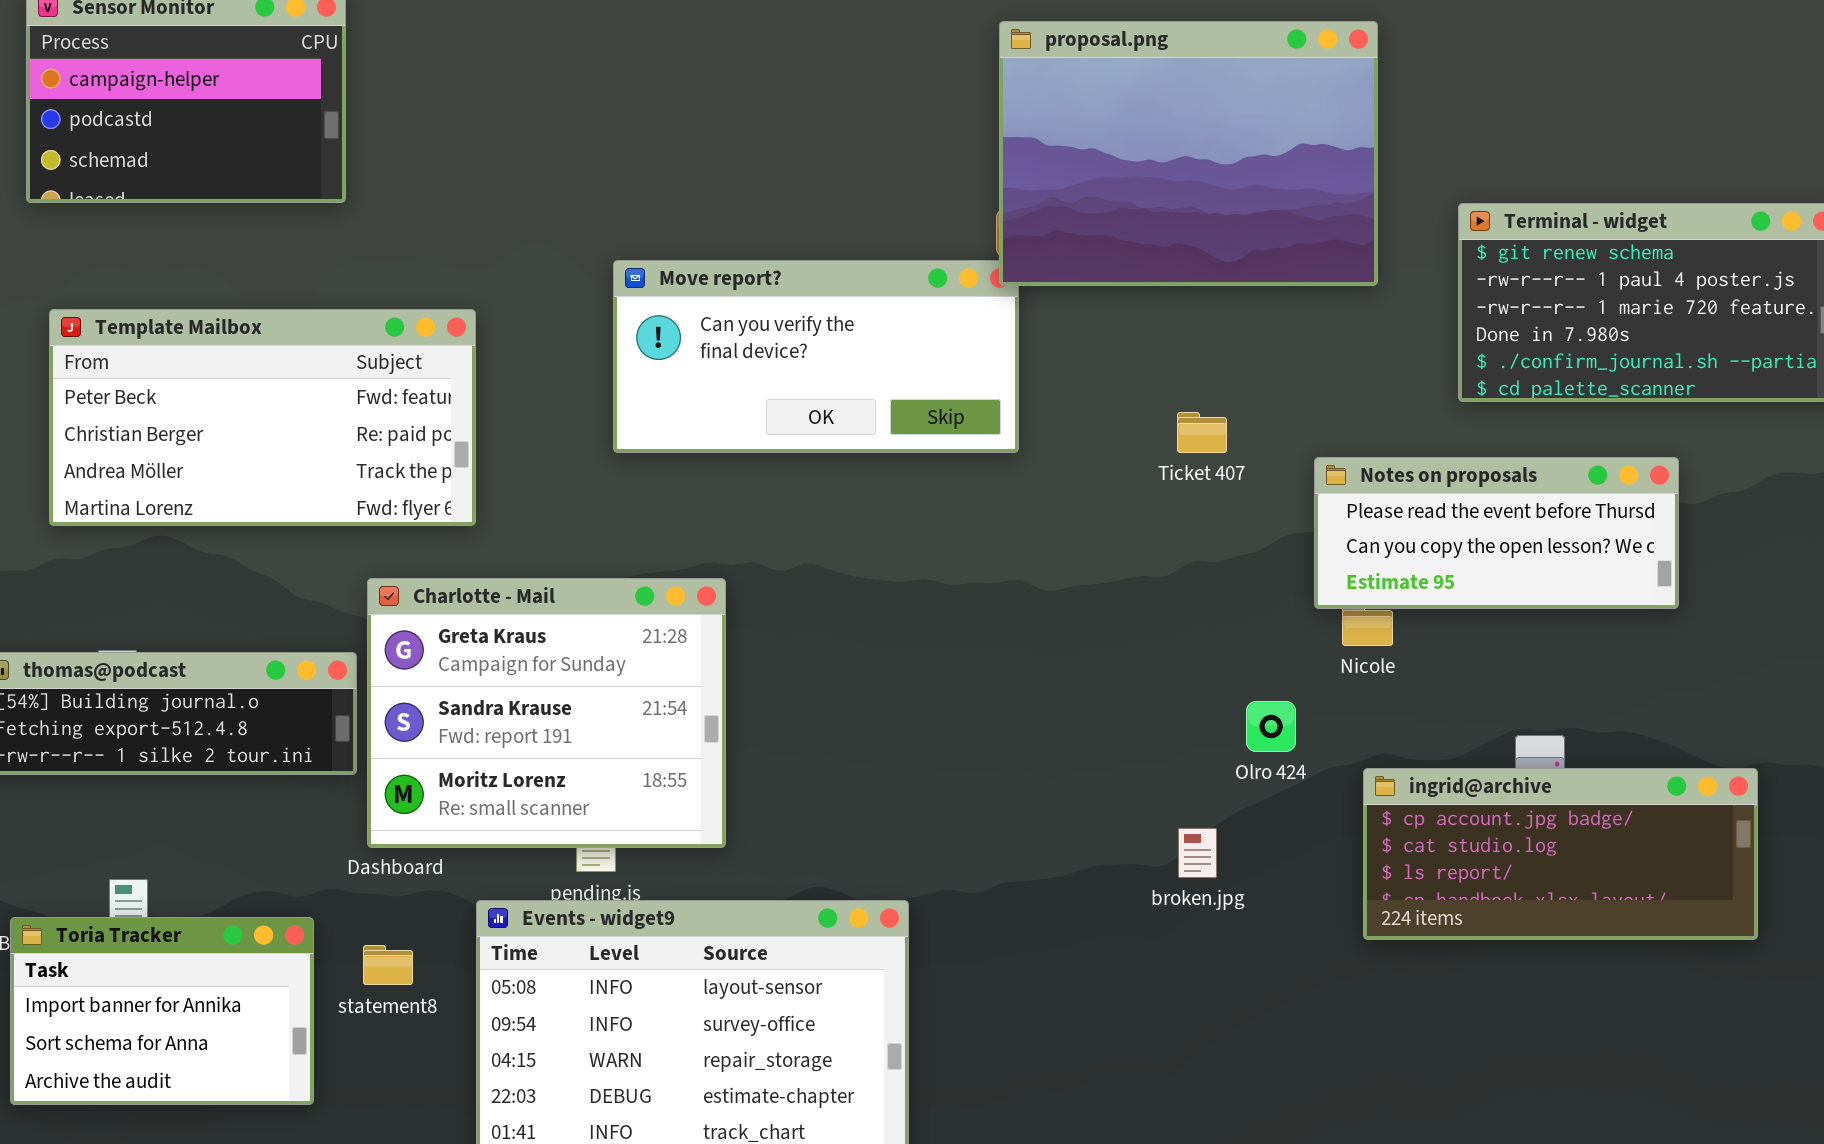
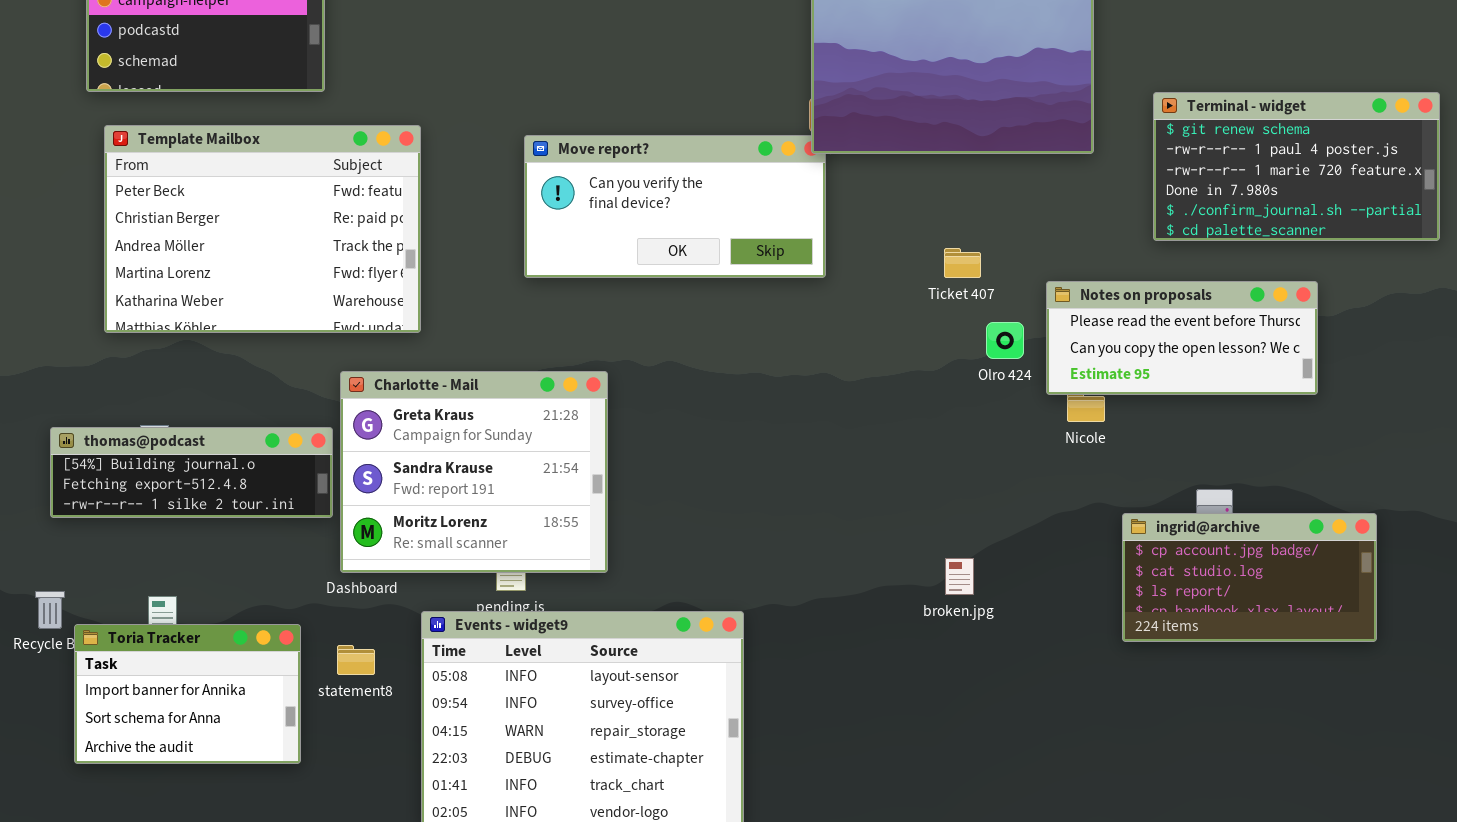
Template Mailbox: [49,309,476,526] -> [104,125,421,333], resized
Olro 424: [1246,701,1296,752] -> [986,322,1024,359], moved
ingrid@archive: [1363,768,1758,940] -> [1122,513,1377,642], resized

